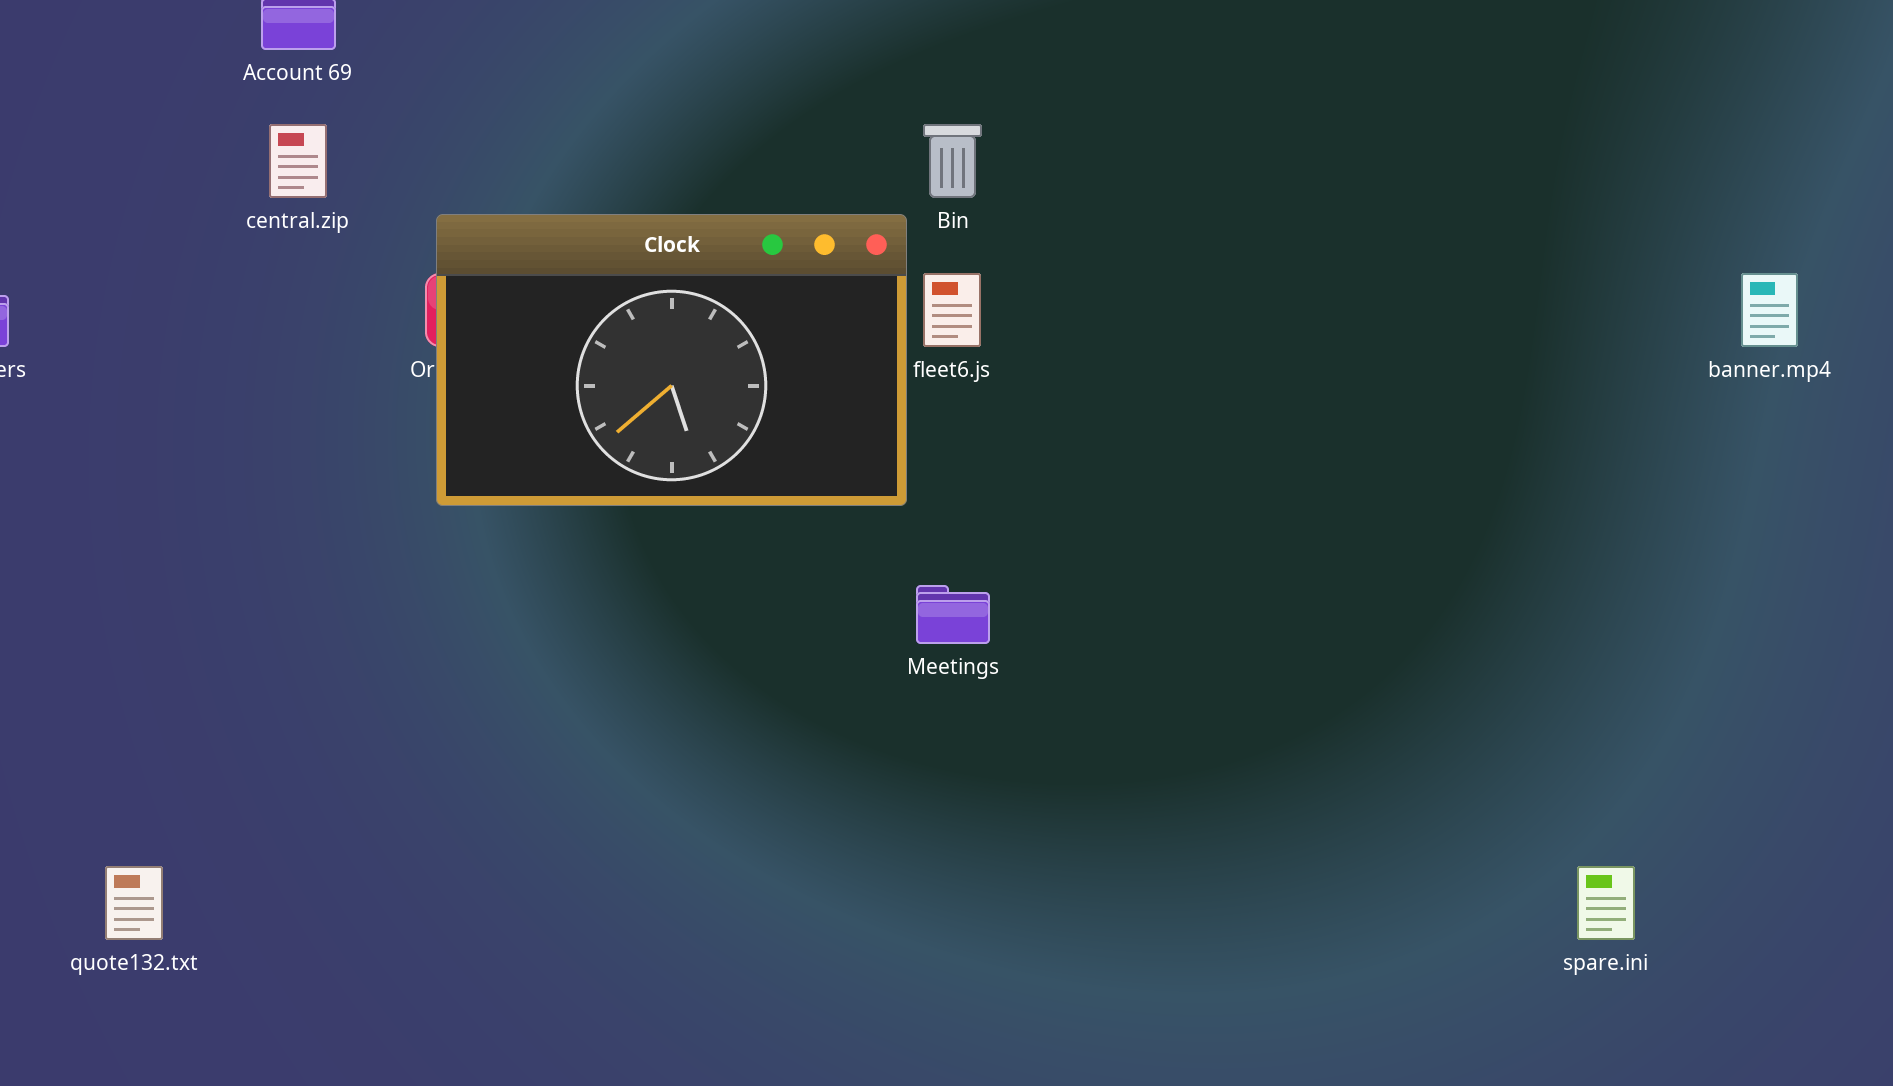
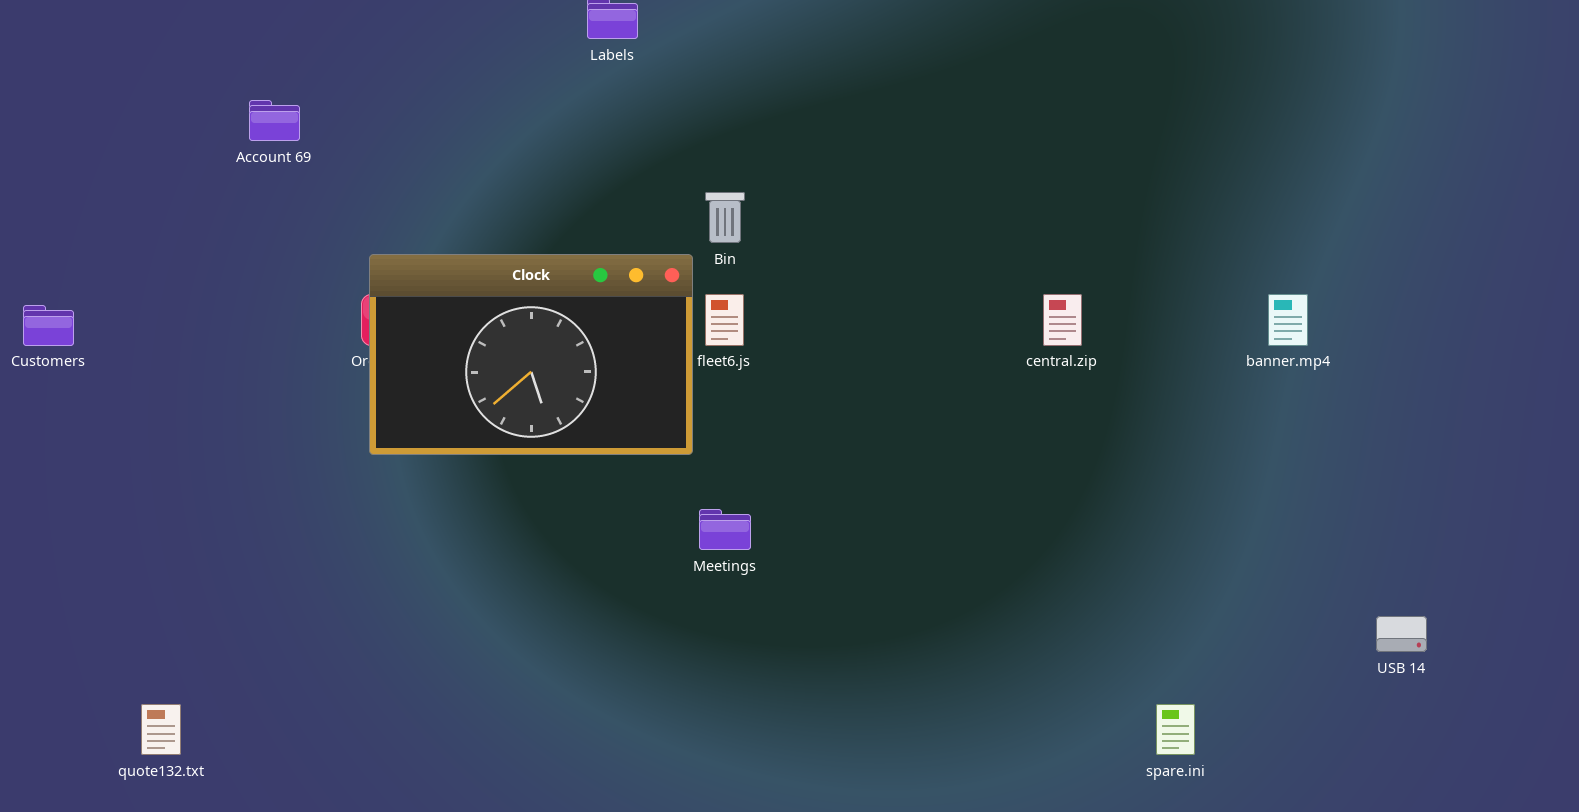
central.zip: [269,124,327,198] -> [1043,294,1082,346], moved

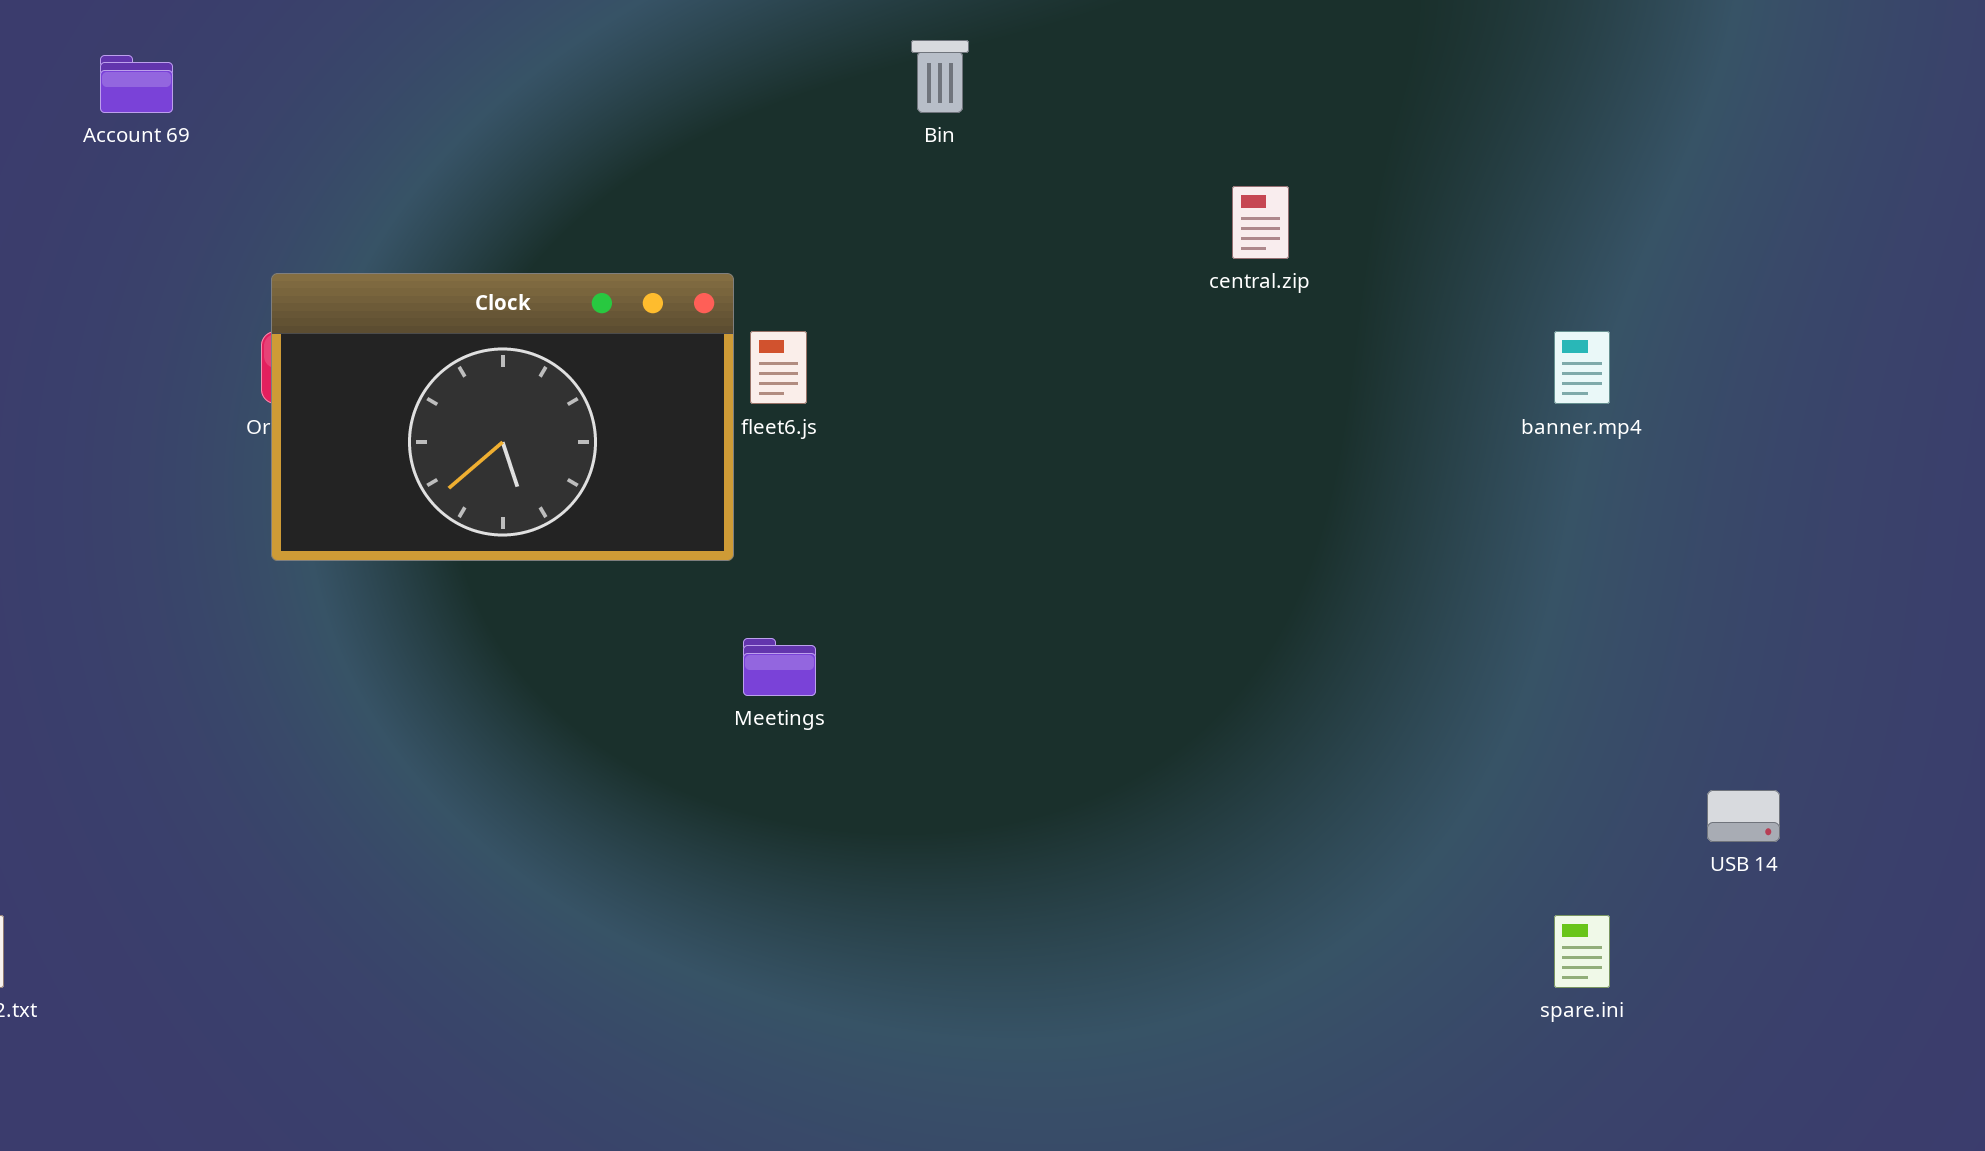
Bin: [705,192,745,243] -> [911,40,969,113], moved
central.zip: [1043,294,1082,346] -> [1232,186,1289,259], moved
spare.ini: [1156,704,1195,755] -> [1554,915,1610,988], moved

